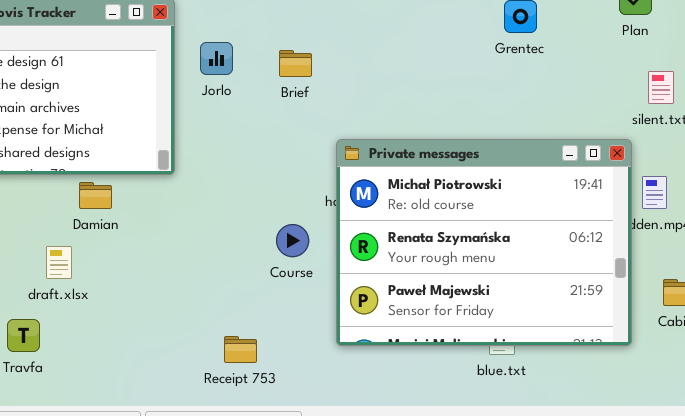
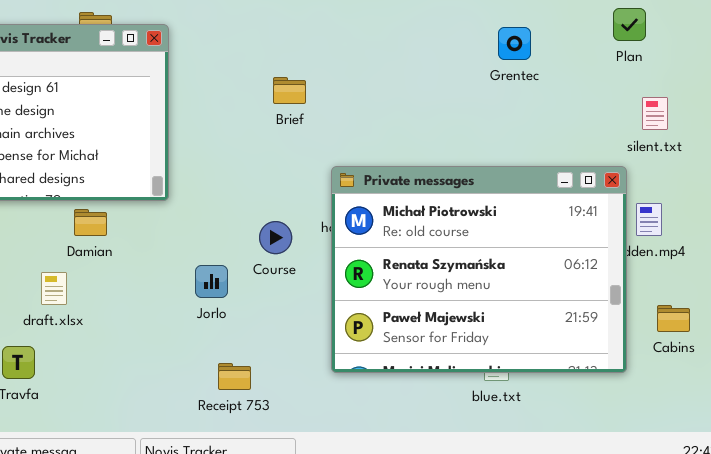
Jorlo: [200,42,233,75] -> [195,265,228,298], moved
Course: [276,224,309,257] -> [259,221,292,254], moved

